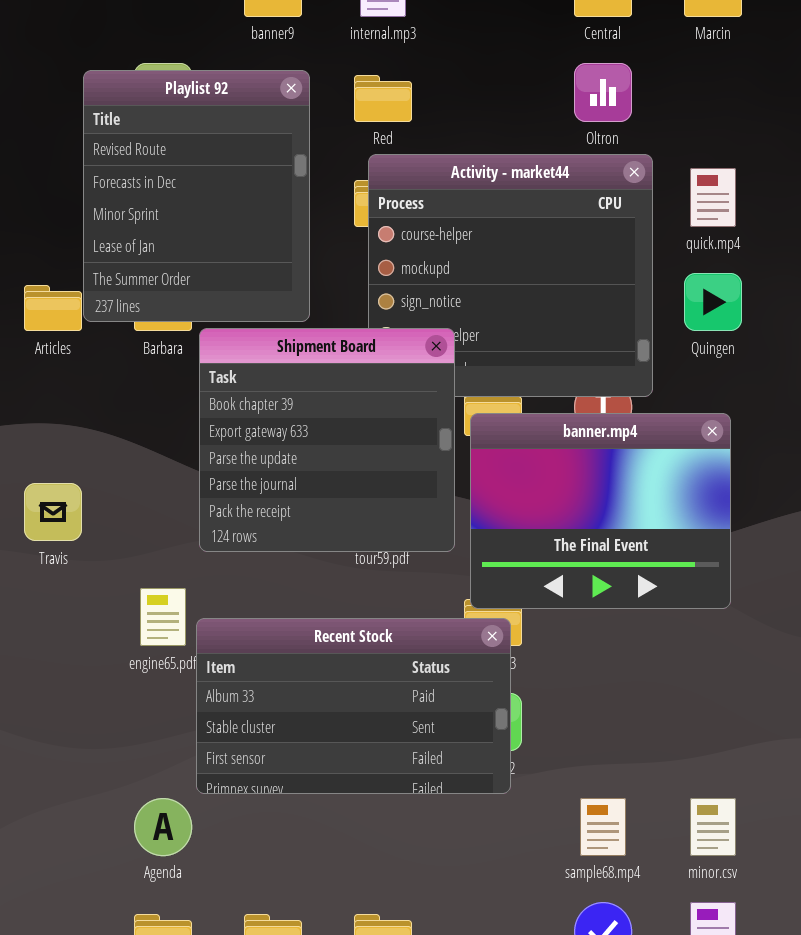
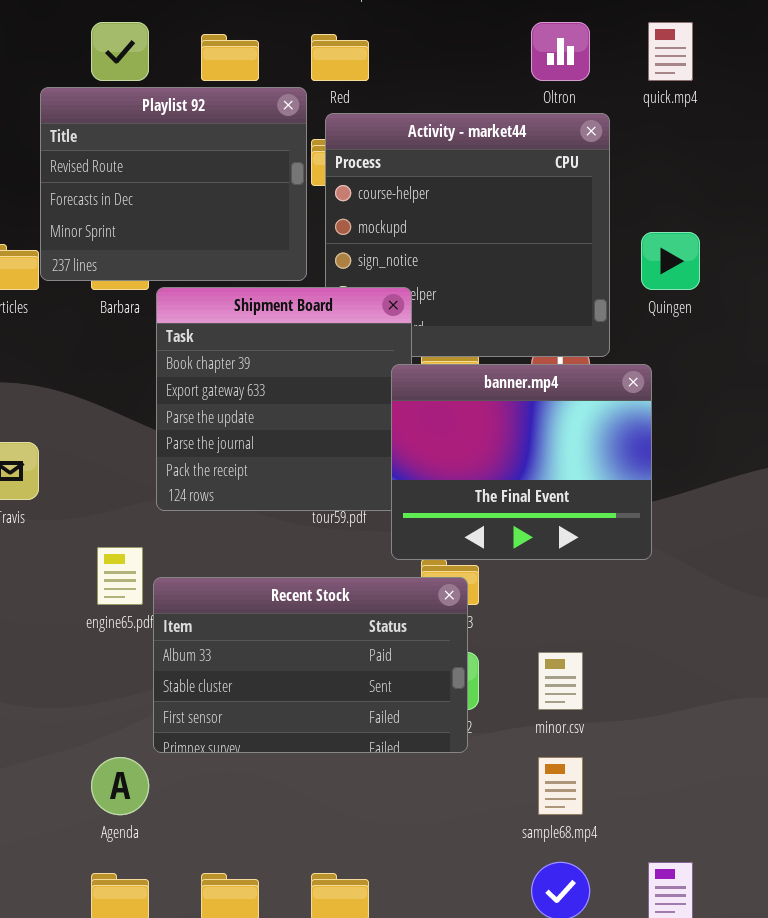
Playlist 92: [83,70,310,322] -> [40,87,307,281], resized
quick.mp4: [690,168,736,227] -> [648,22,693,81], moved
banner.mp4: [470,413,731,609] -> [391,364,652,560], moved
minor.csv: [690,798,736,856] -> [538,652,583,710], moved

